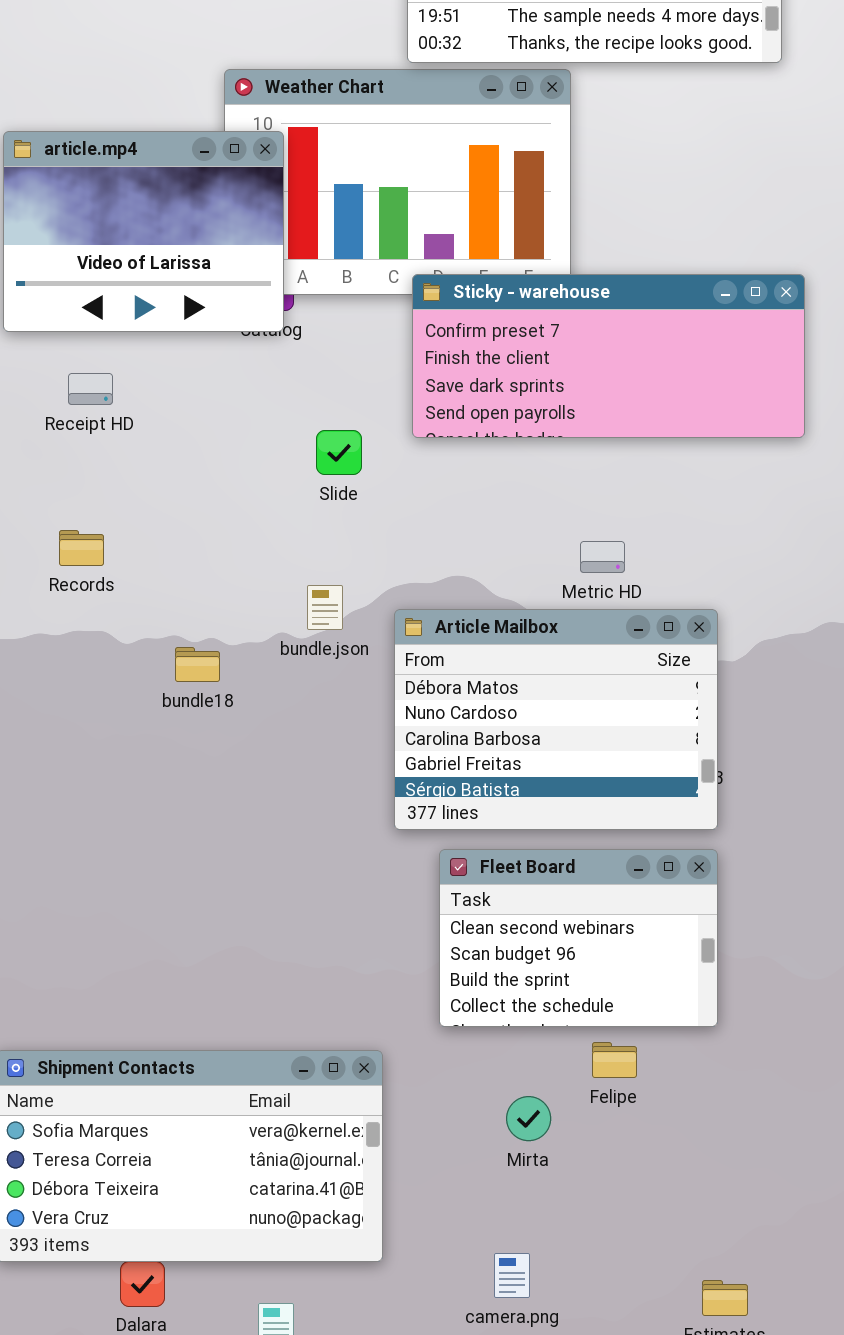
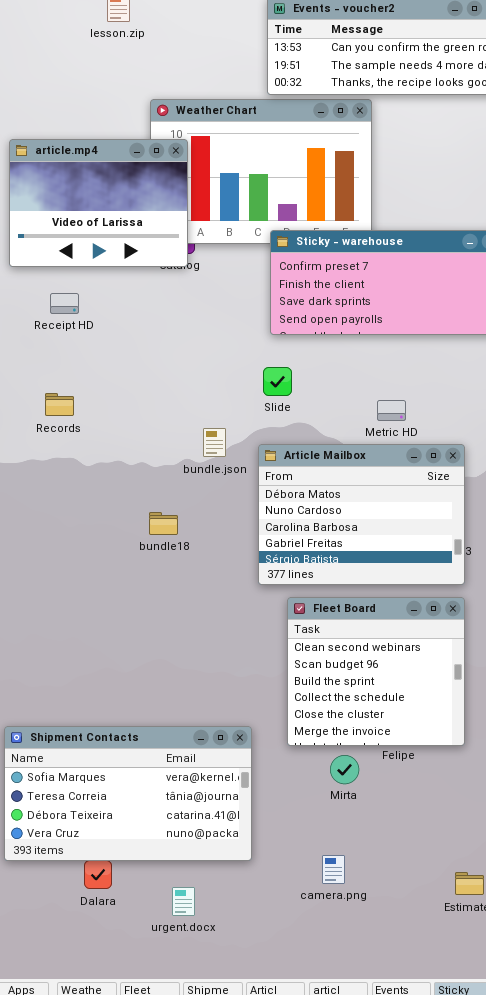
Slide: [316,430,362,475] -> [263,367,292,396], moved
bundle18: [175,647,220,682] -> [149,512,178,535], moved
Fleet Board: [439,849,718,1027] -> [287,597,465,746], resized

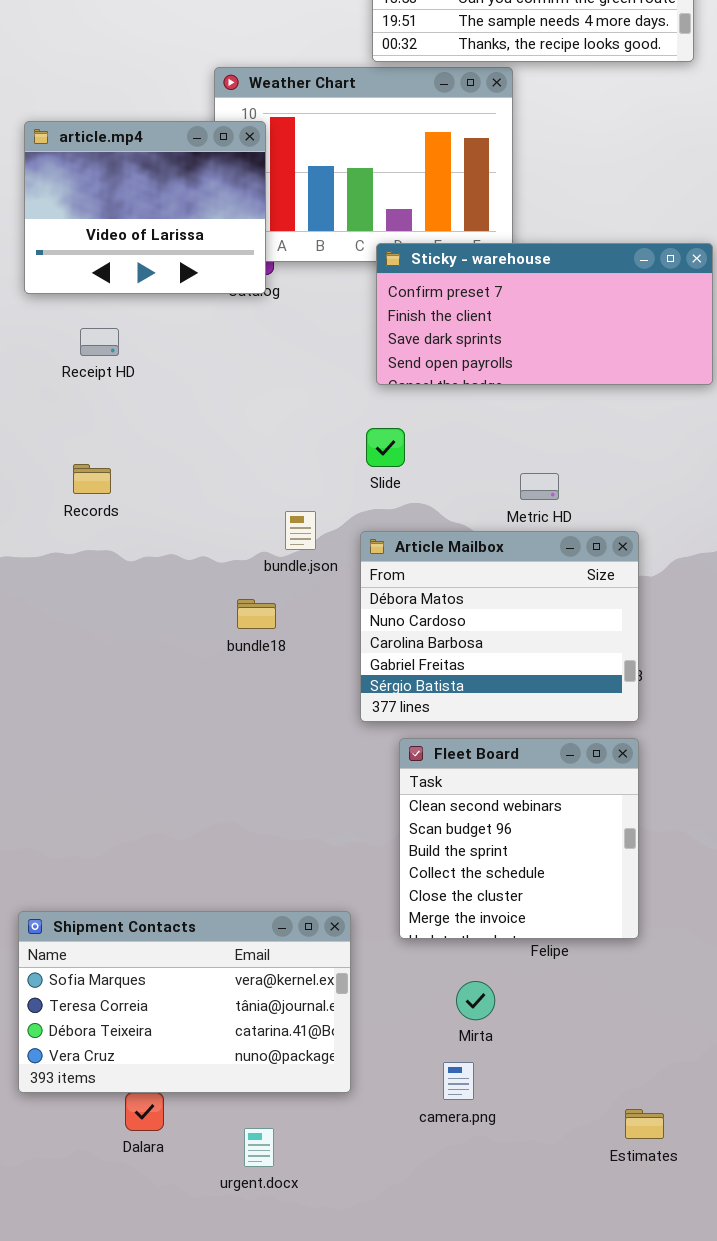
bundle18: [149,512,178,535] -> [237,599,276,629], moved
Mirta: [330,755,359,784] -> [456,981,495,1020], moved
camera.png: [322,855,345,884] -> [443,1062,474,1100], moved

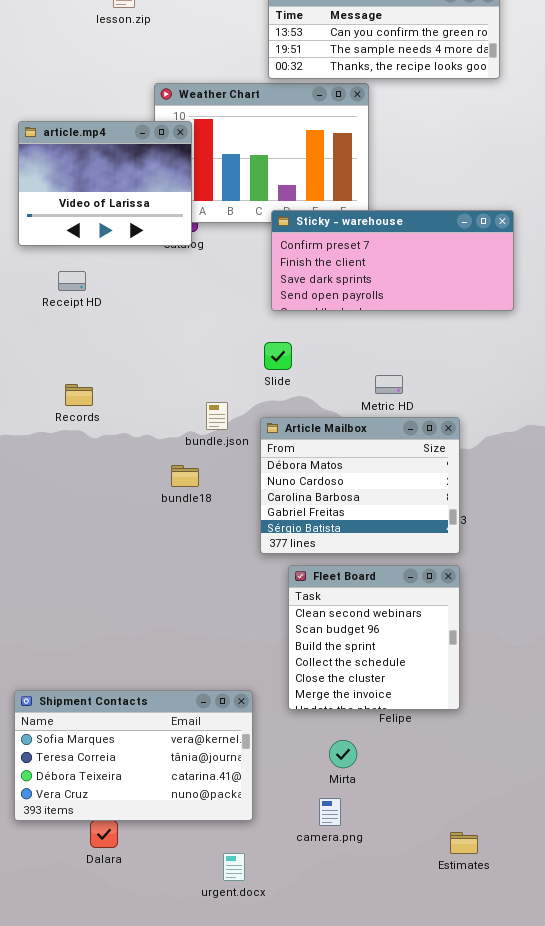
Records: [73,464,111,494] -> [65,384,93,406], moved
urgent.docx: [244,1128,274,1167] -> [223,853,245,881], moved

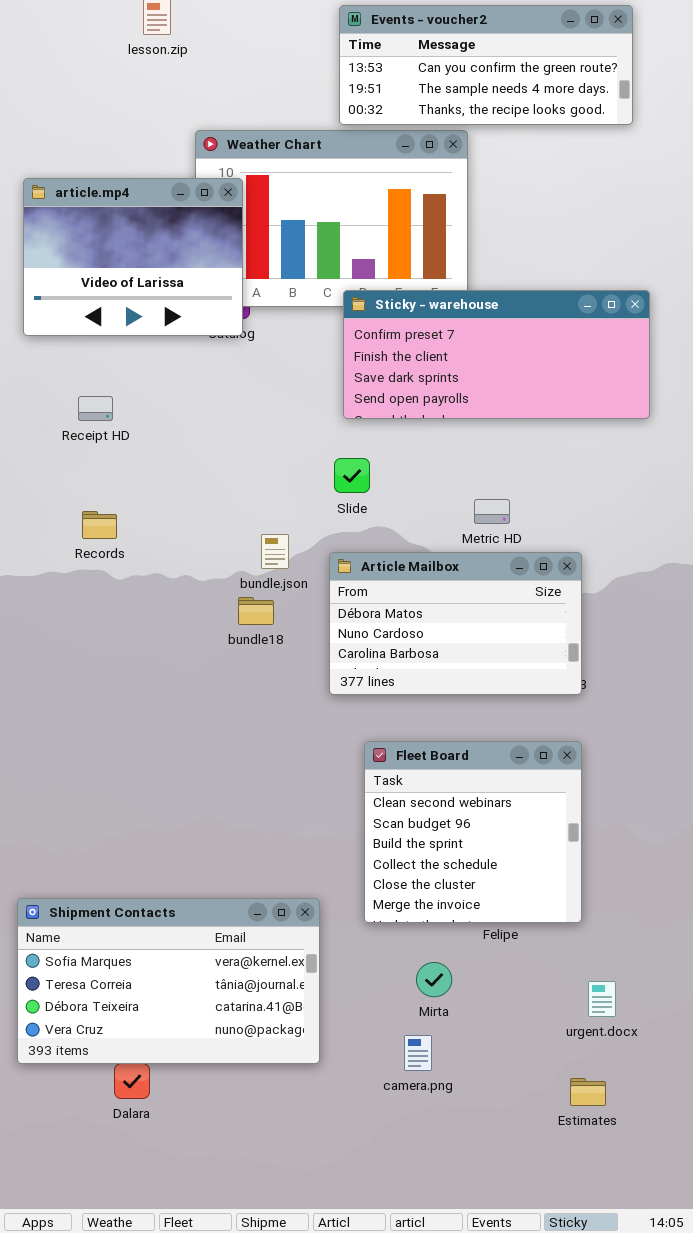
Receipt HD: [58,271,86,291] -> [78,396,113,421], moved
Article Mailbox: [260,417,460,554] -> [329,552,582,695], resized
bundle18: [171,465,199,487] -> [238,597,274,625], moved
urgent.docx: [223,853,245,881] -> [588,981,616,1017], moved

